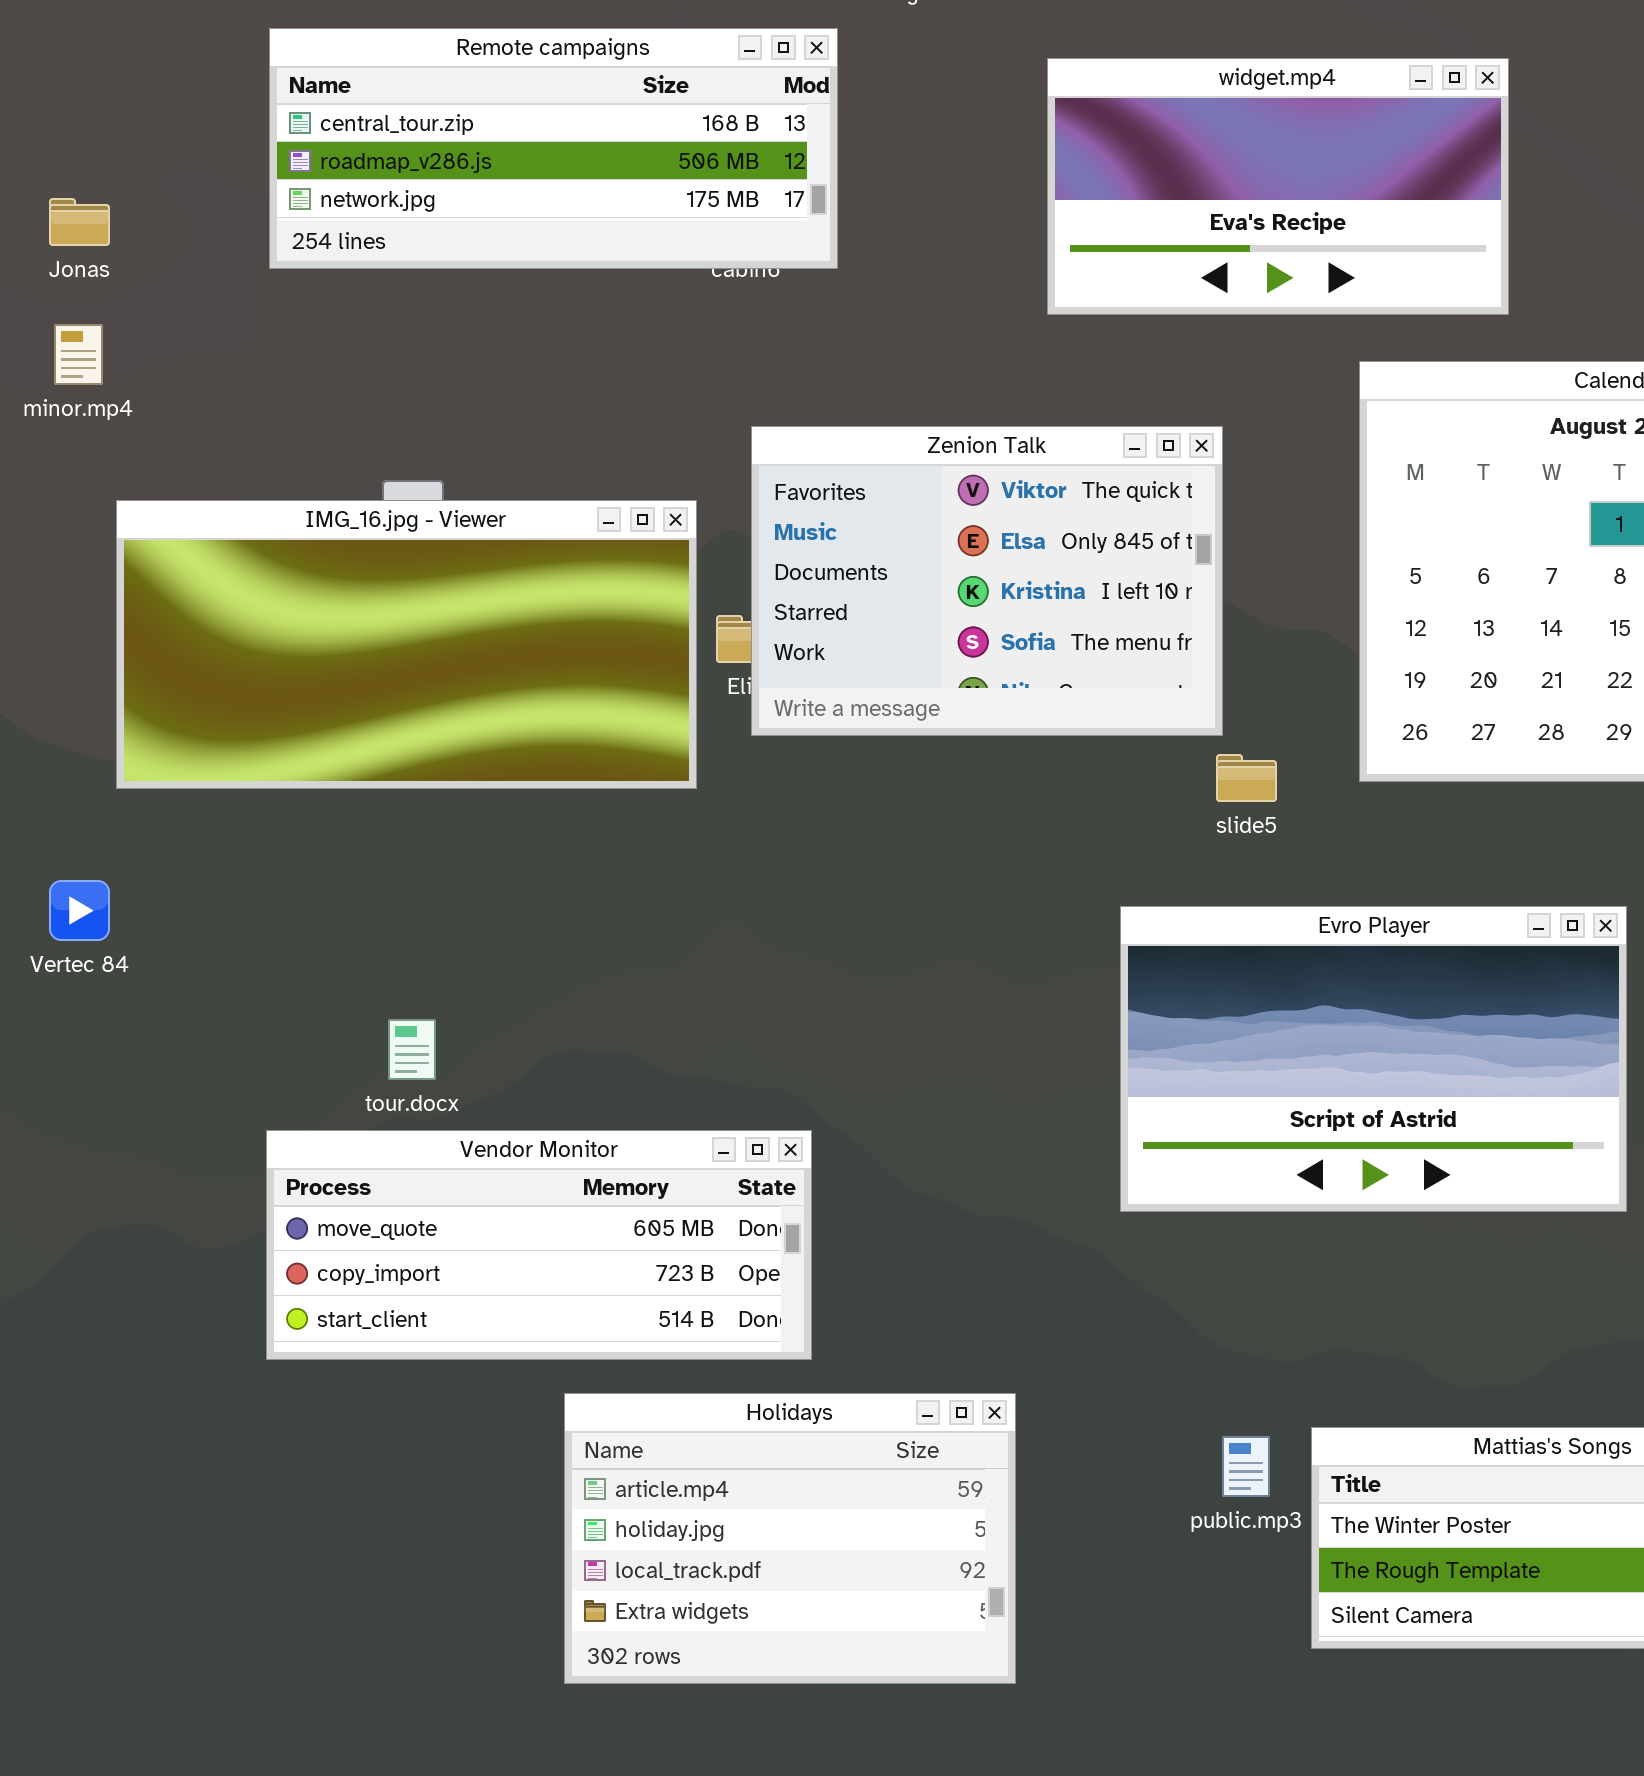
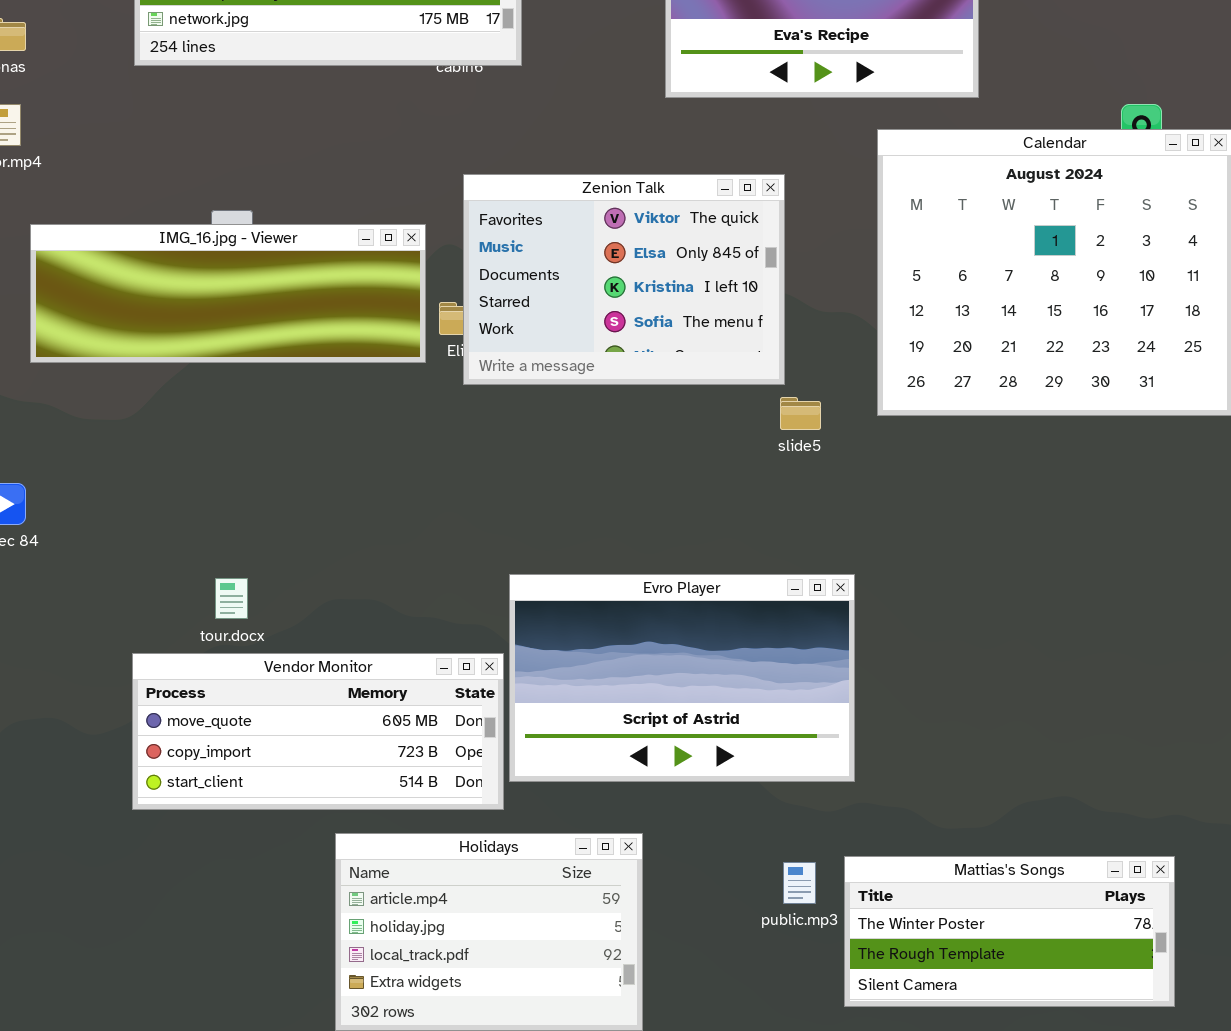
IMG_16.jpg - Viewer: [116,500,697,789] -> [30,224,426,363], resized
Evro Player: [1120,906,1627,1212] -> [509,574,855,782], moved

